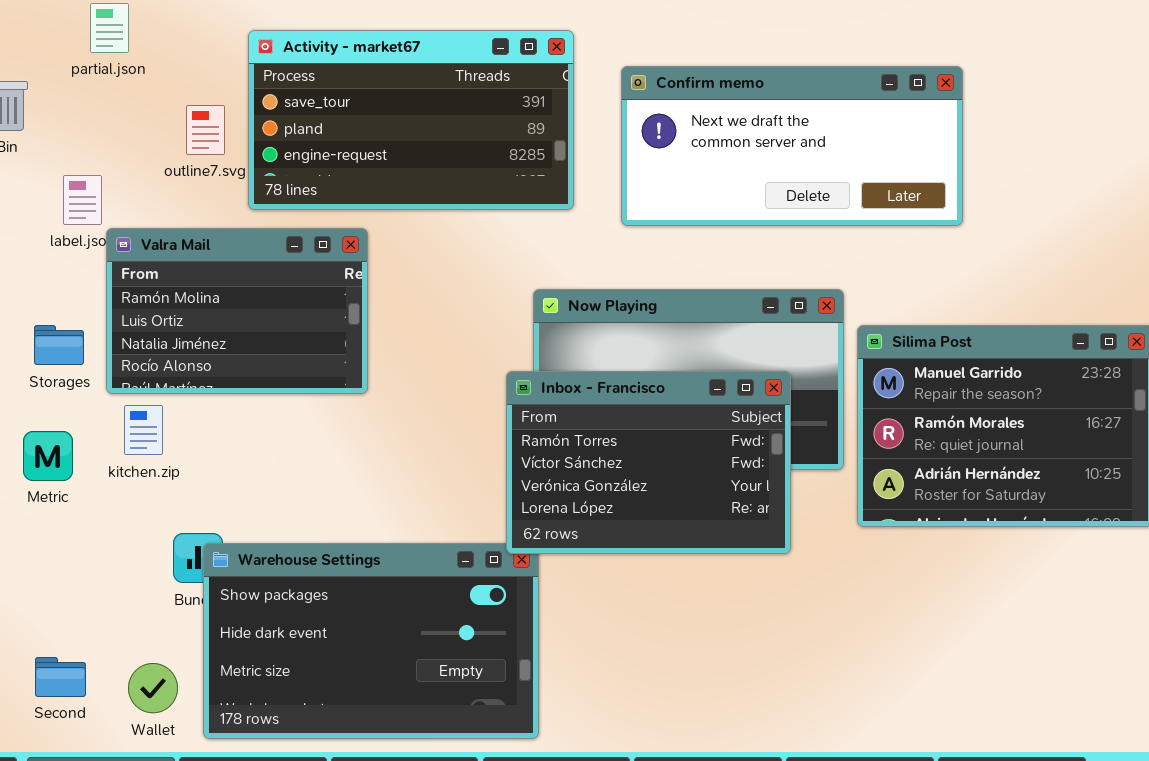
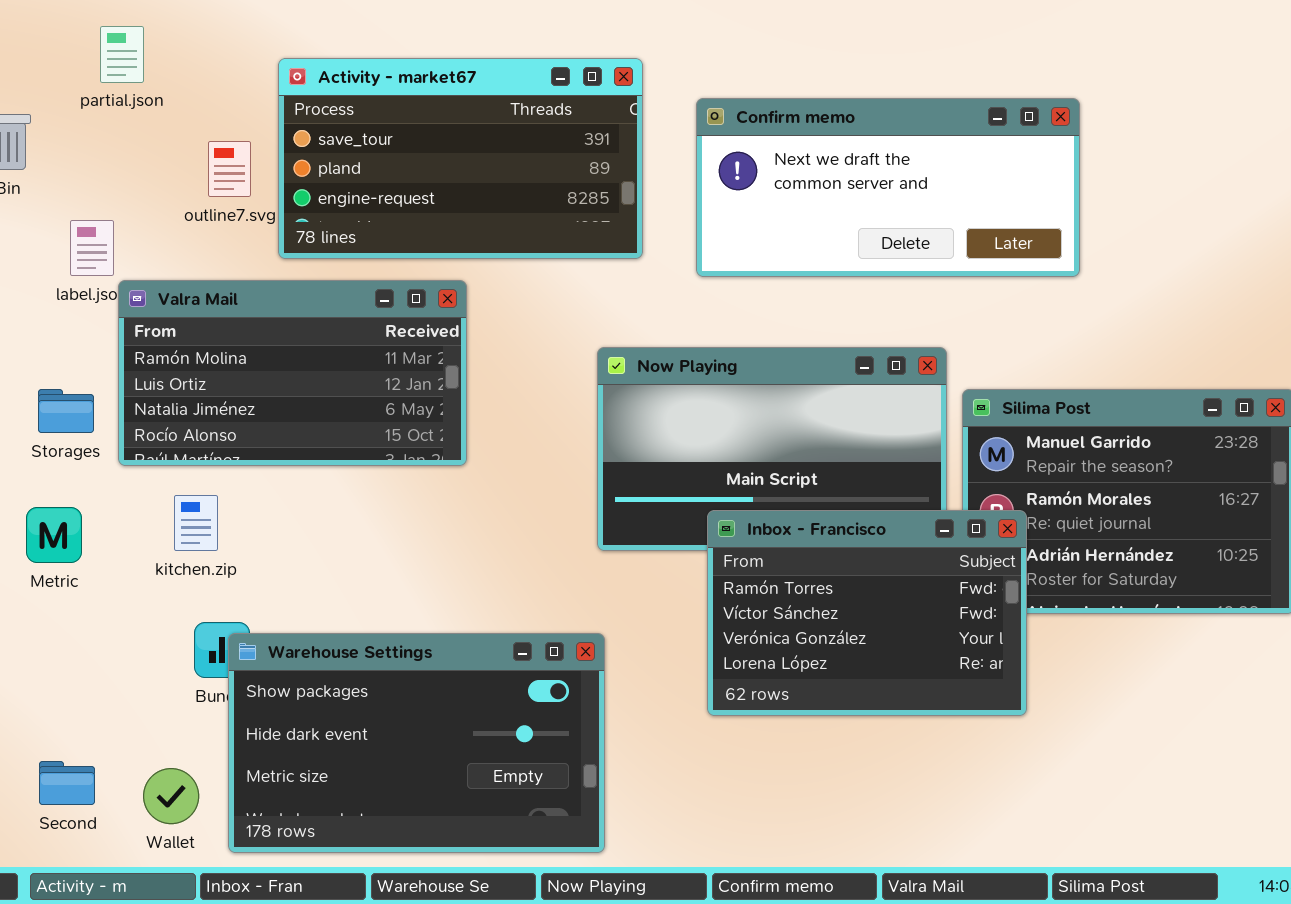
Valra Mail: [106,228,368,394] -> [118,280,467,466], resized
Inbox - Francisco: [506,371,791,554] -> [707,510,1027,716], moved
kitchen.zip: [124,405,163,455] -> [174,495,218,551], moved

